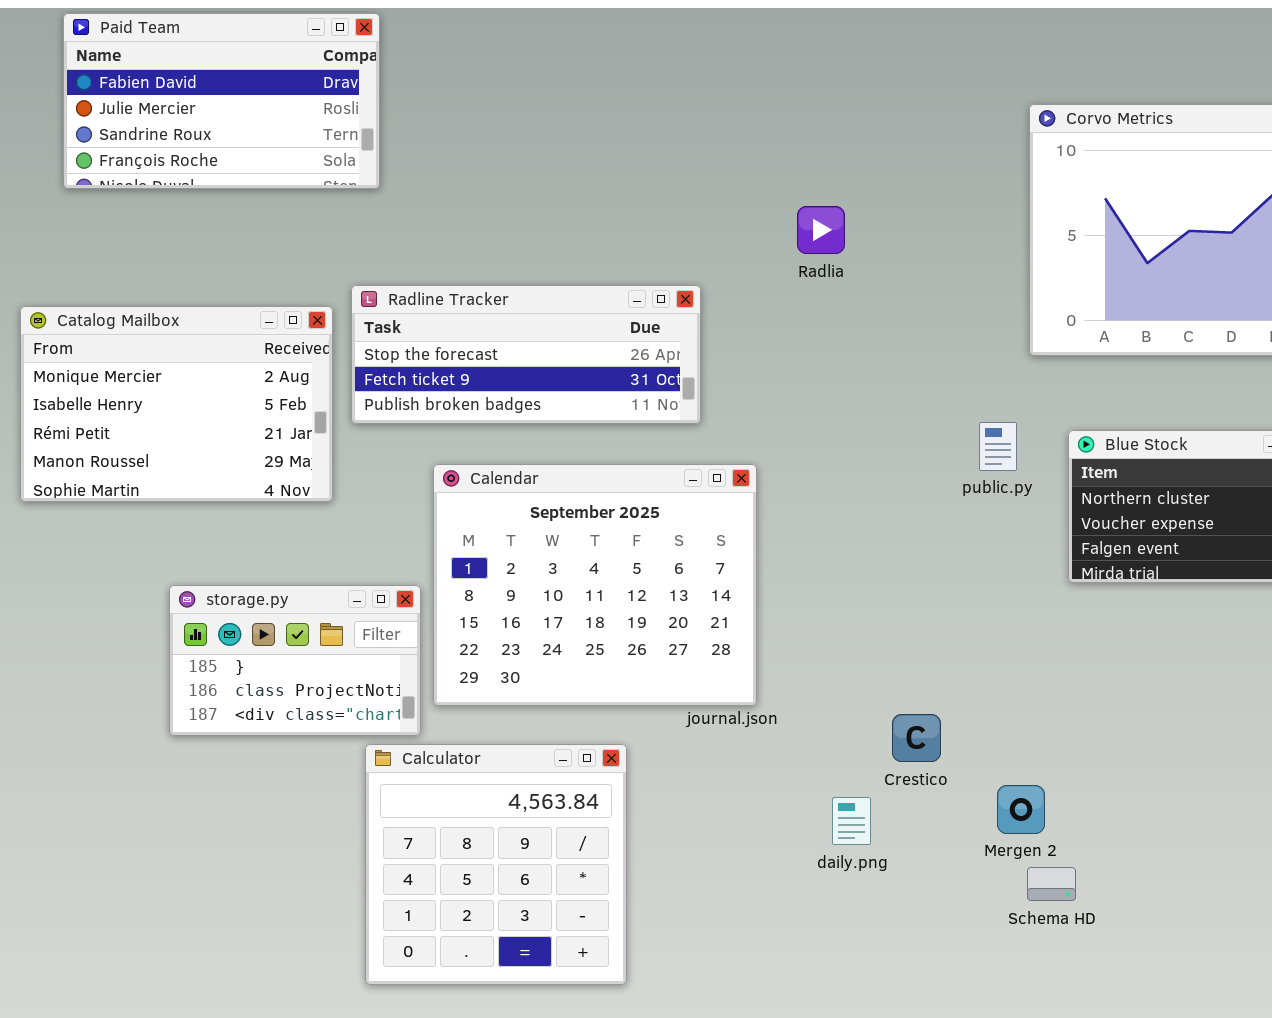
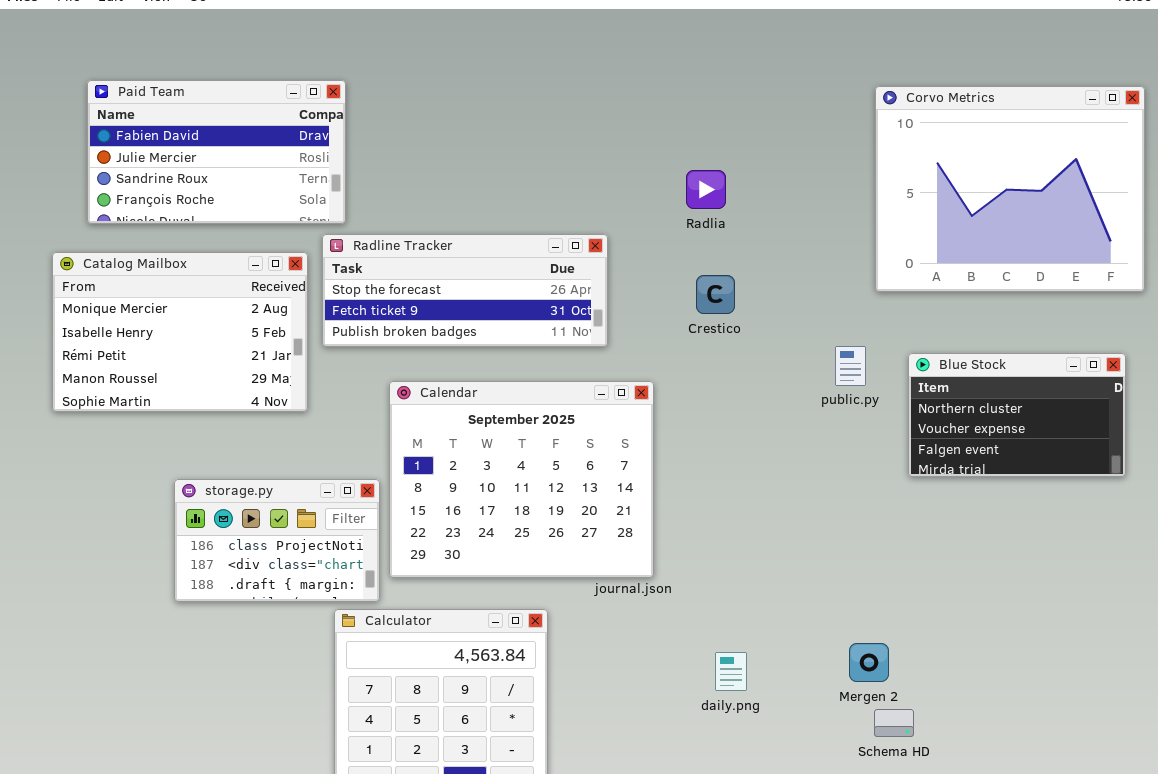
Paid Team: [63,13,380,189] -> [87,80,346,224], moved
storage.py: [169,585,421,736] -> [174,479,380,602], scrolled down 1 row
Crestico: [892,714,941,762] -> [696,275,735,314], moved

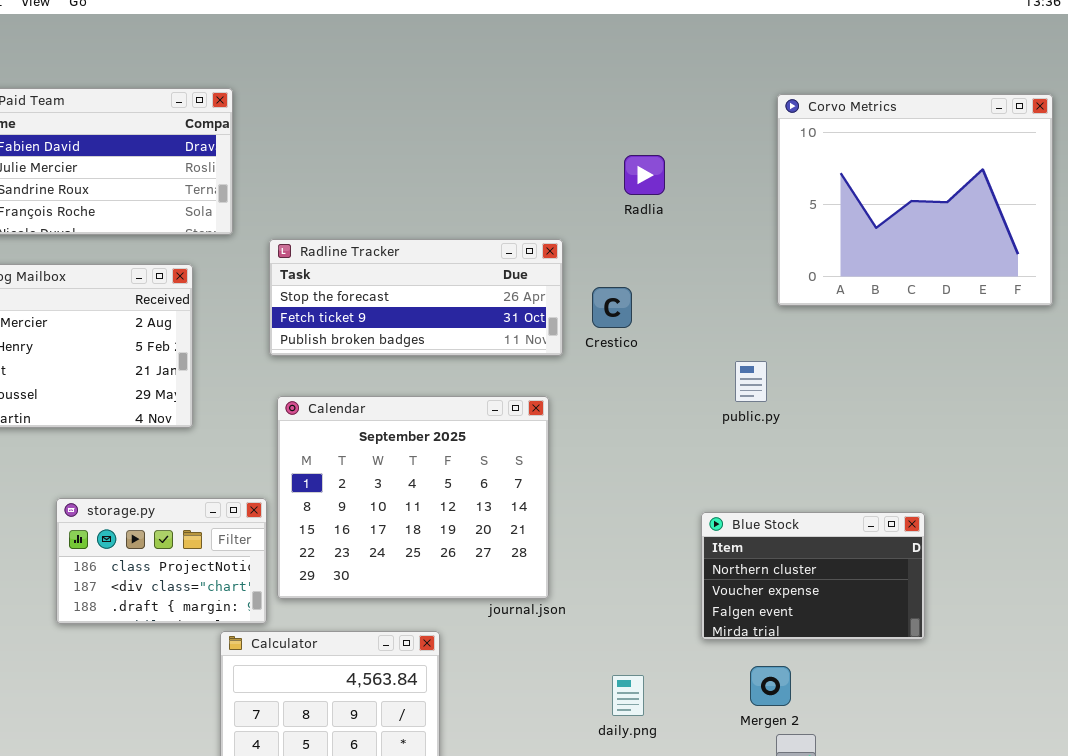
Radlia: [686,170,726,209] -> [624,155,665,195], moved
Radline Tracker: [322,234,608,347] -> [269,239,563,356], moved
Blue Stock: [908,353,1126,477] -> [701,512,925,640], moved

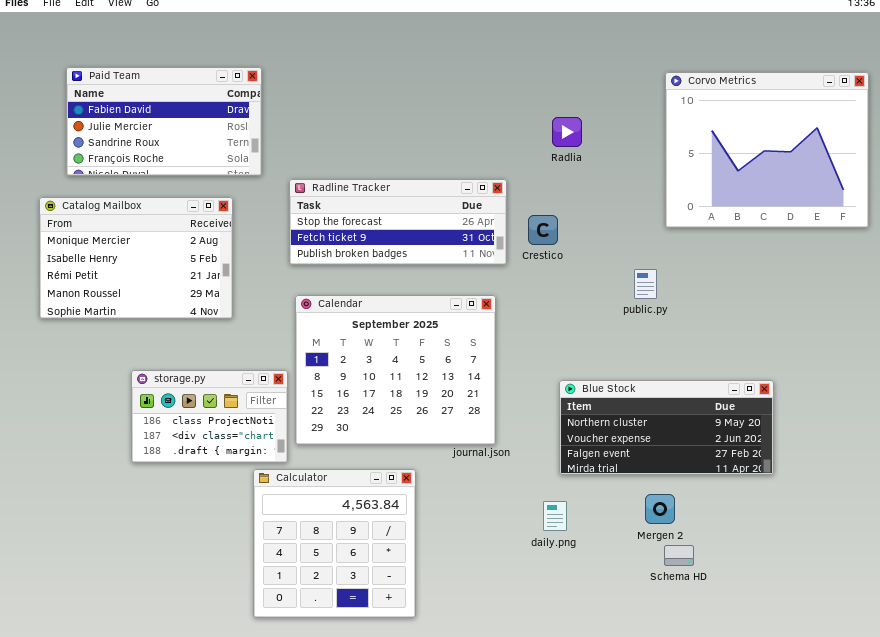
Blue Stock: [701,512,925,640] -> [559,380,774,475], resized

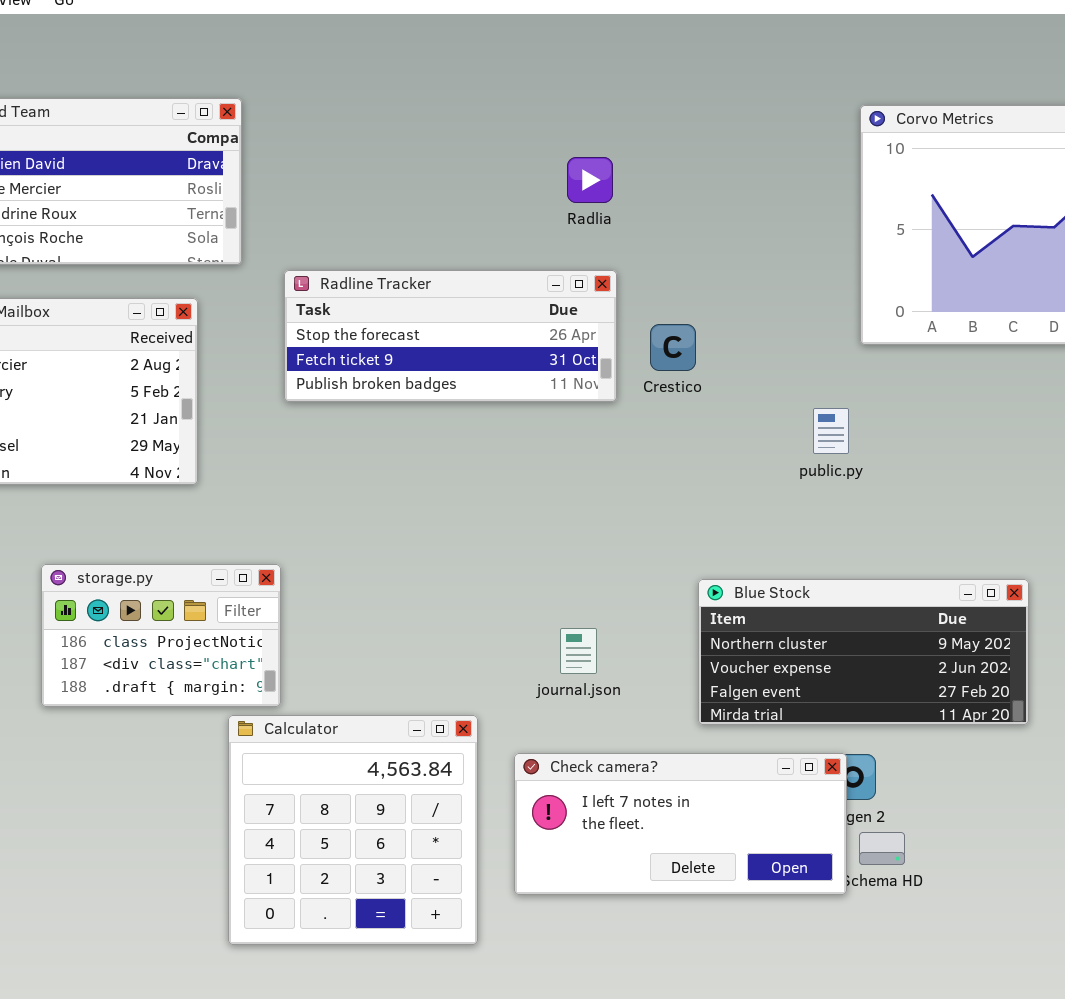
Radlia: [552,117,582,147] -> [567,157,613,203], moved
Calendar: [295,295,496,445] -> none, closed
Check camera?: none -> [514,753,847,895], opened

